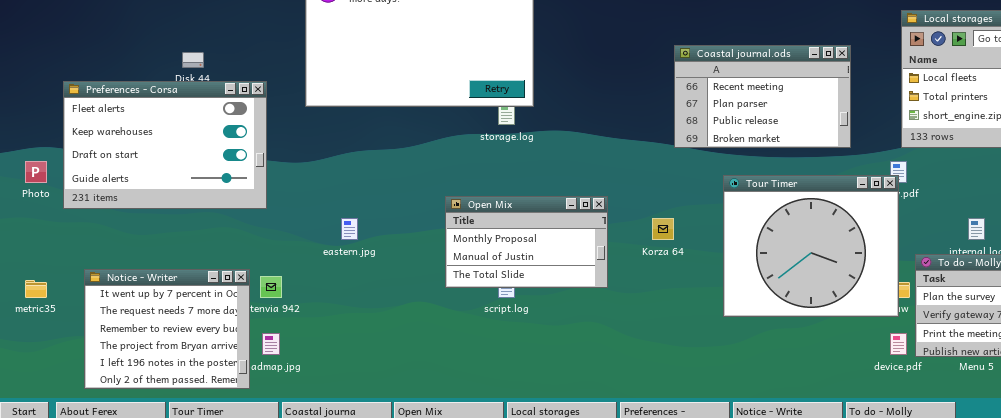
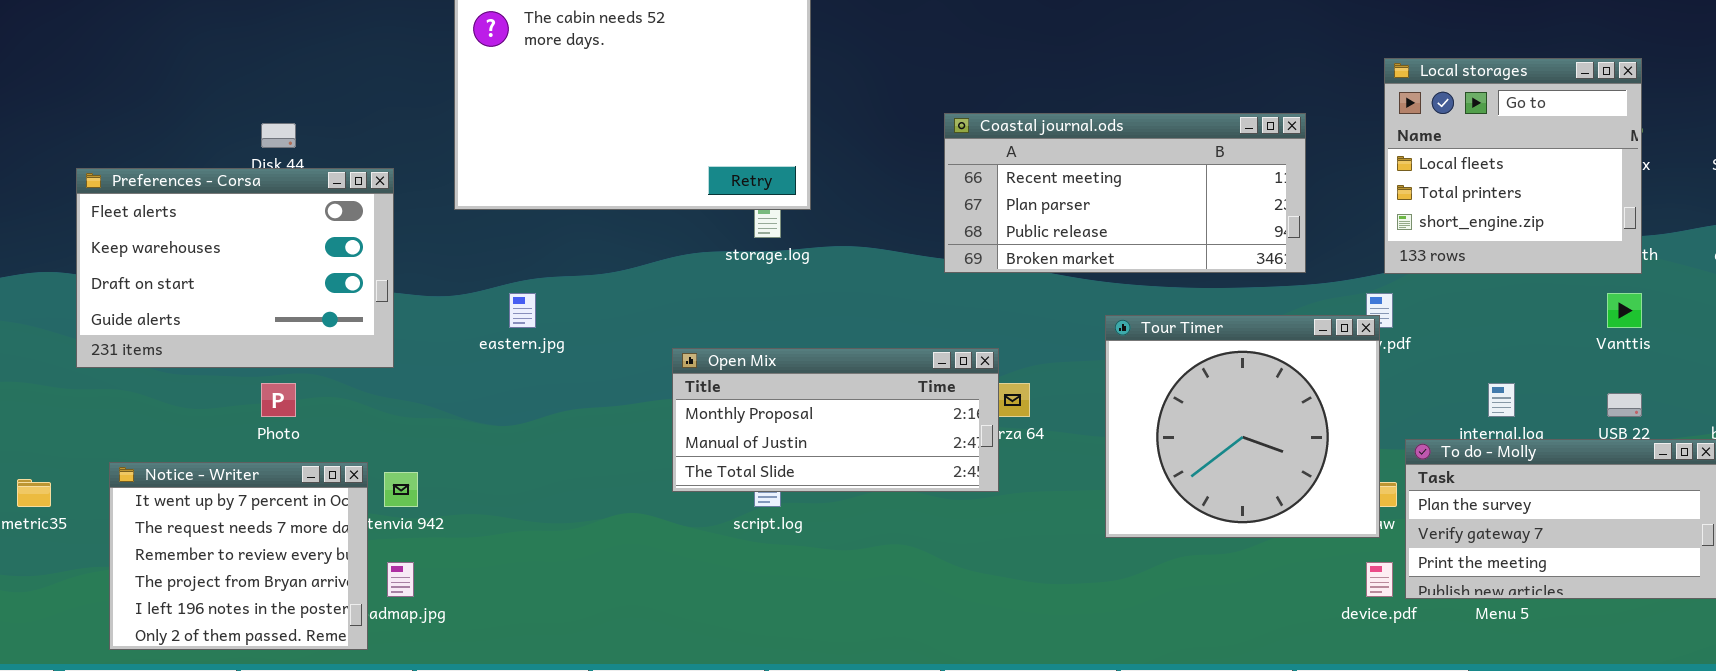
Coastal journal.ods: [674,45,851,148] -> [944,113,1306,273], resized
Photo: [25,161,47,183] -> [261,383,296,417], moved
Open Mix: [445,196,608,288] -> [672,348,999,492], resized
eastern.jpg: [341,218,358,240] -> [509,293,536,328], moved

